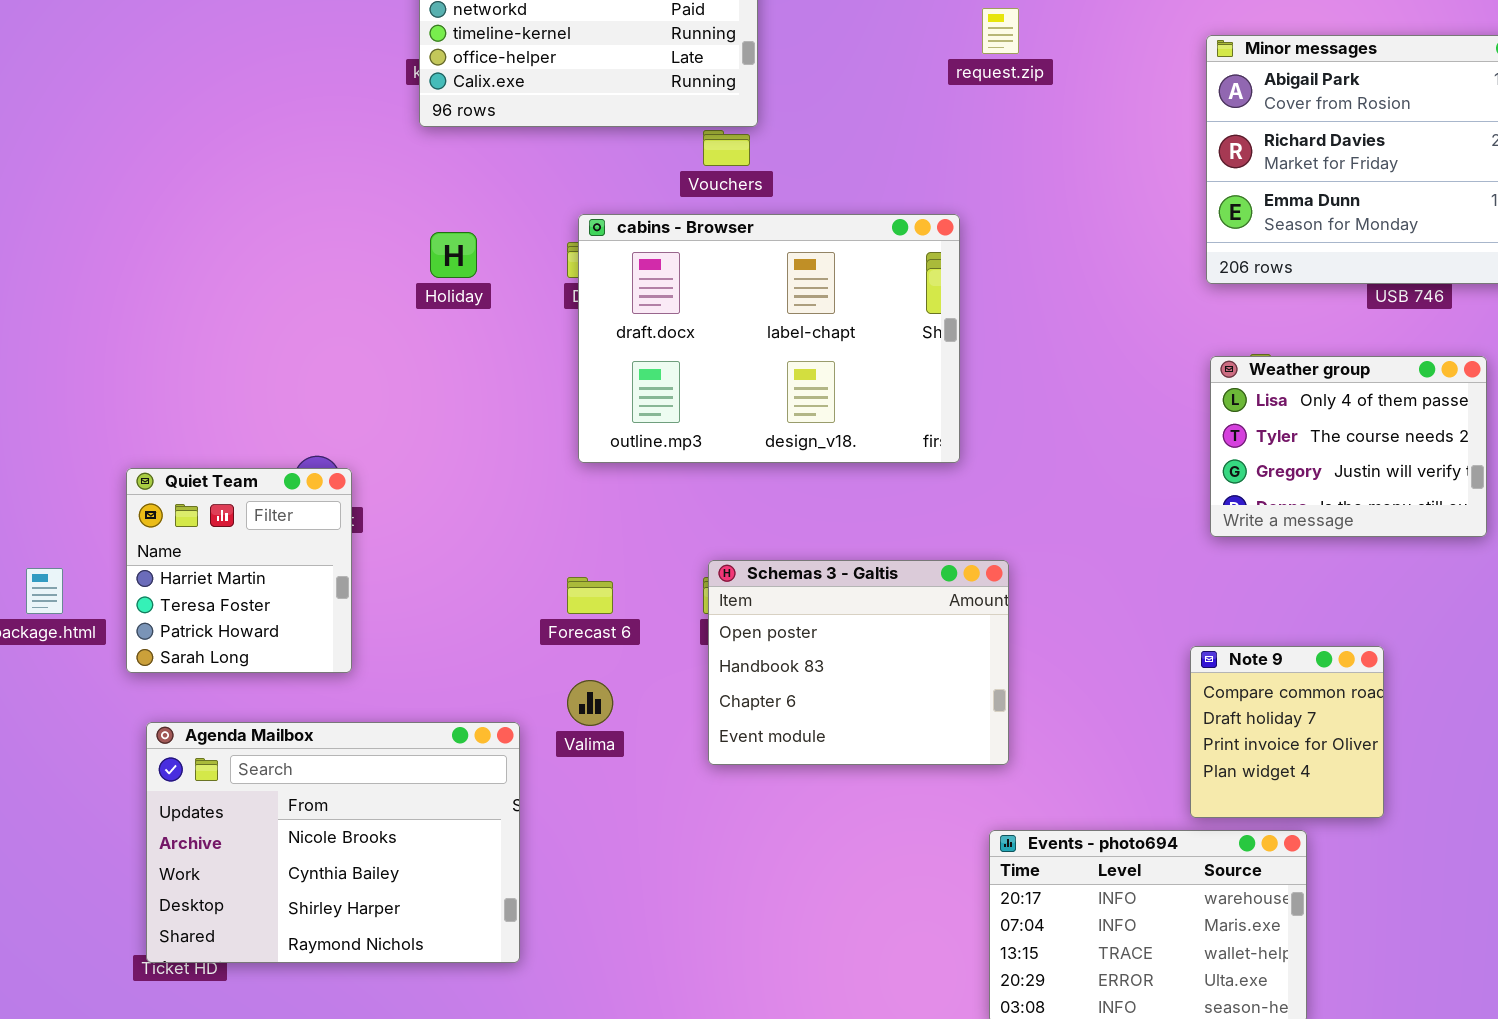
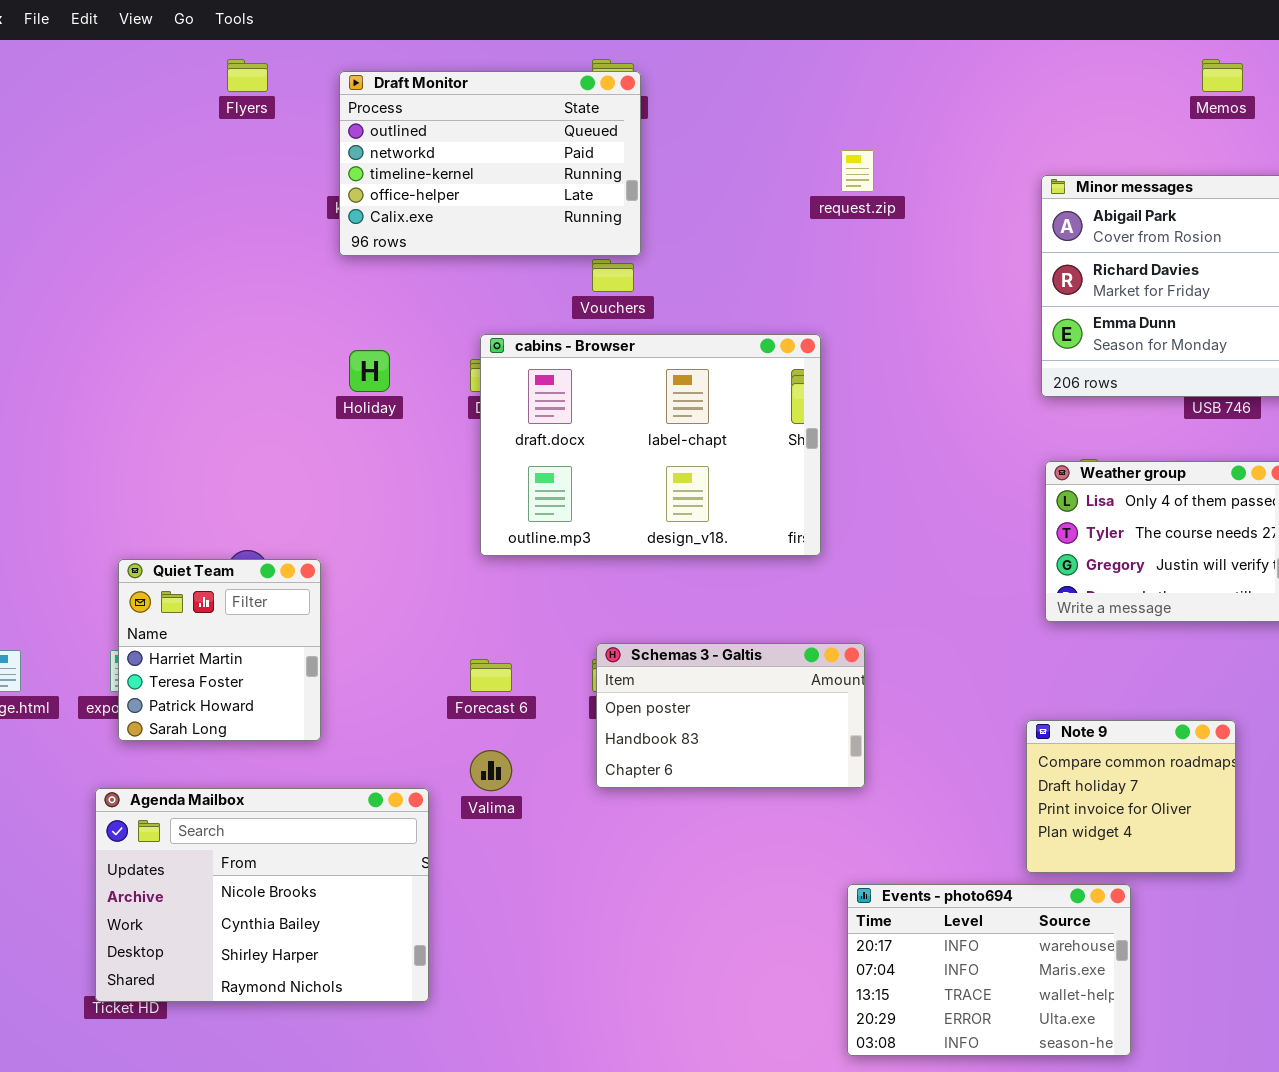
Quiet Team: [126,468,352,673] -> [118,559,321,741], moved
Schemas 3 - Galtis: [708,560,1009,765] -> [596,643,865,788], resized
Note 9: [1190,646,1384,818] -> [1026,720,1236,873], resized

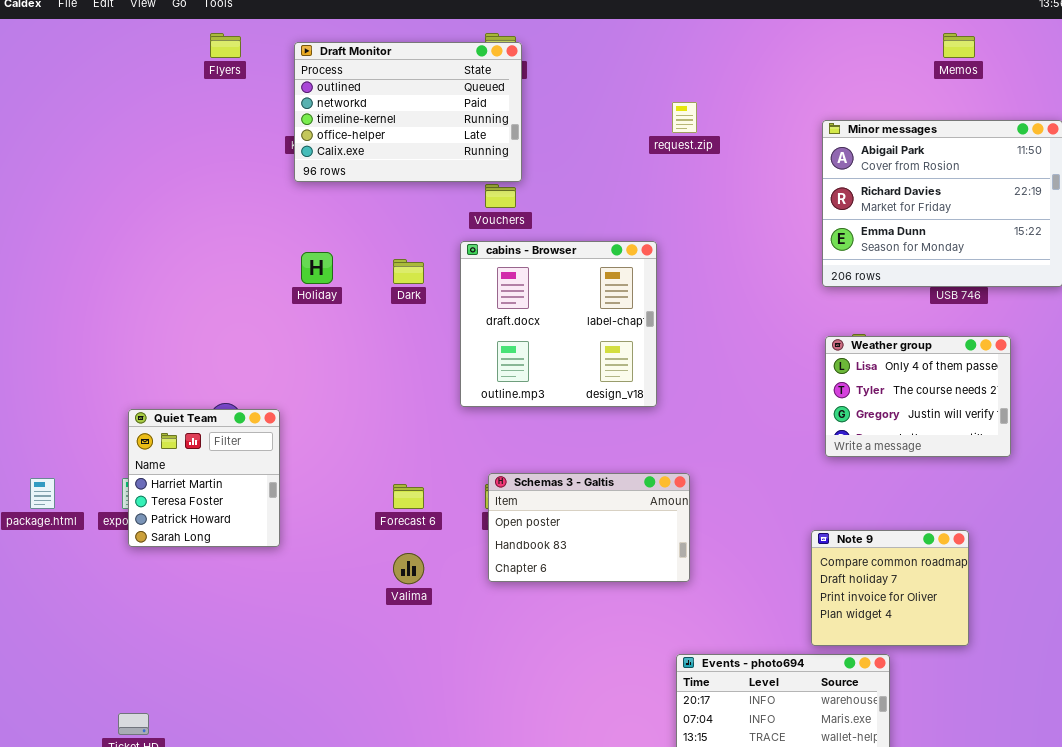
cabins - Browser: [480,334,821,556] -> [460,241,657,407], resized
Agenda Mailbox: [95,788,429,1002] -> none, closed

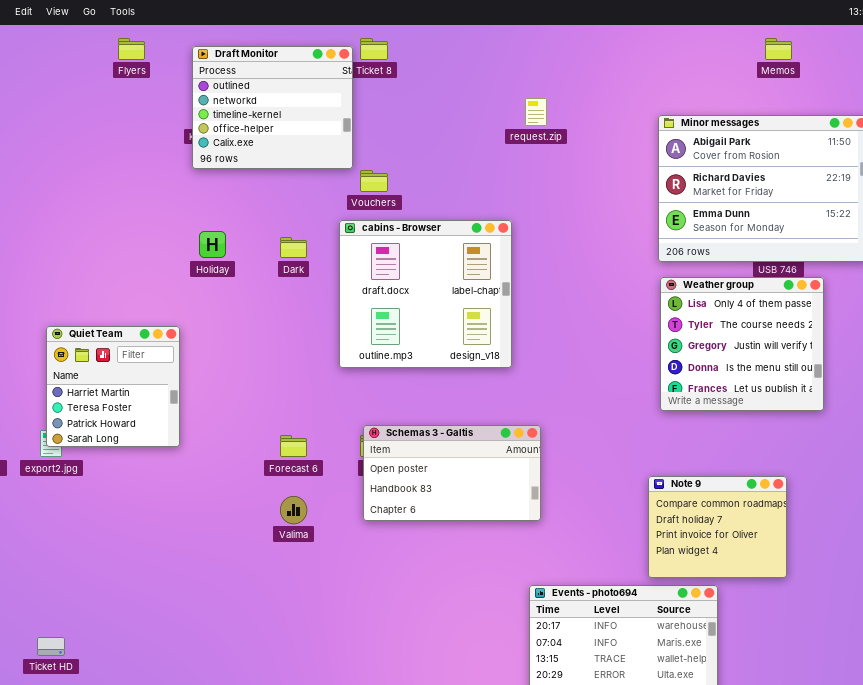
Draft Monitor: [294,42,522,182] -> [192,46,353,169], resized
Weather group: [825,336,1011,457] -> [660,277,824,411], resized
Quiet Team: [128,409,280,547] -> [46,326,180,447], moved

